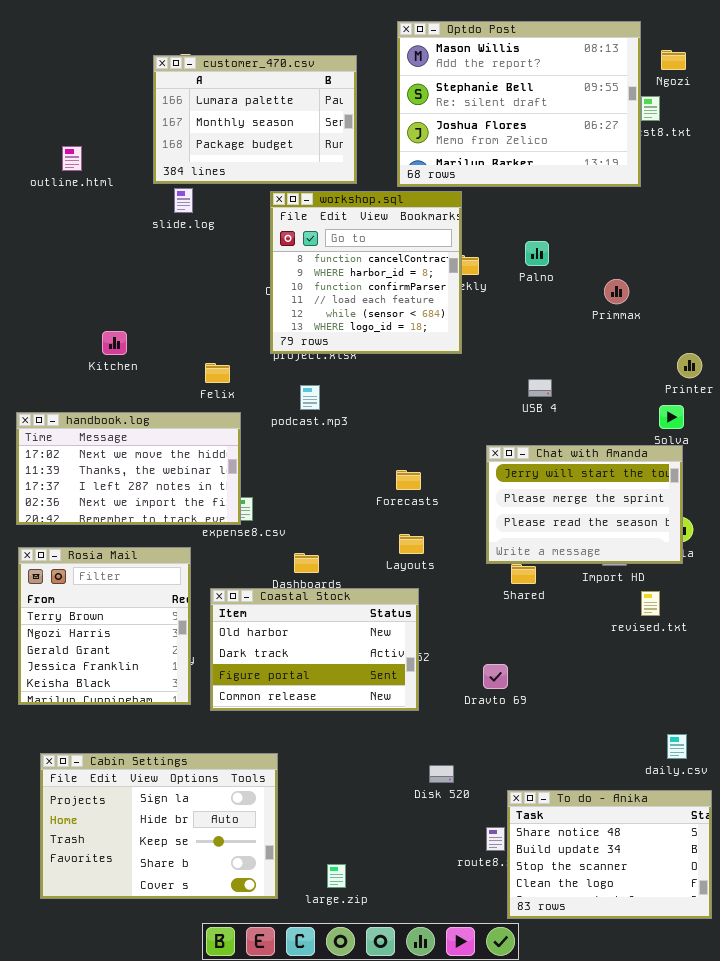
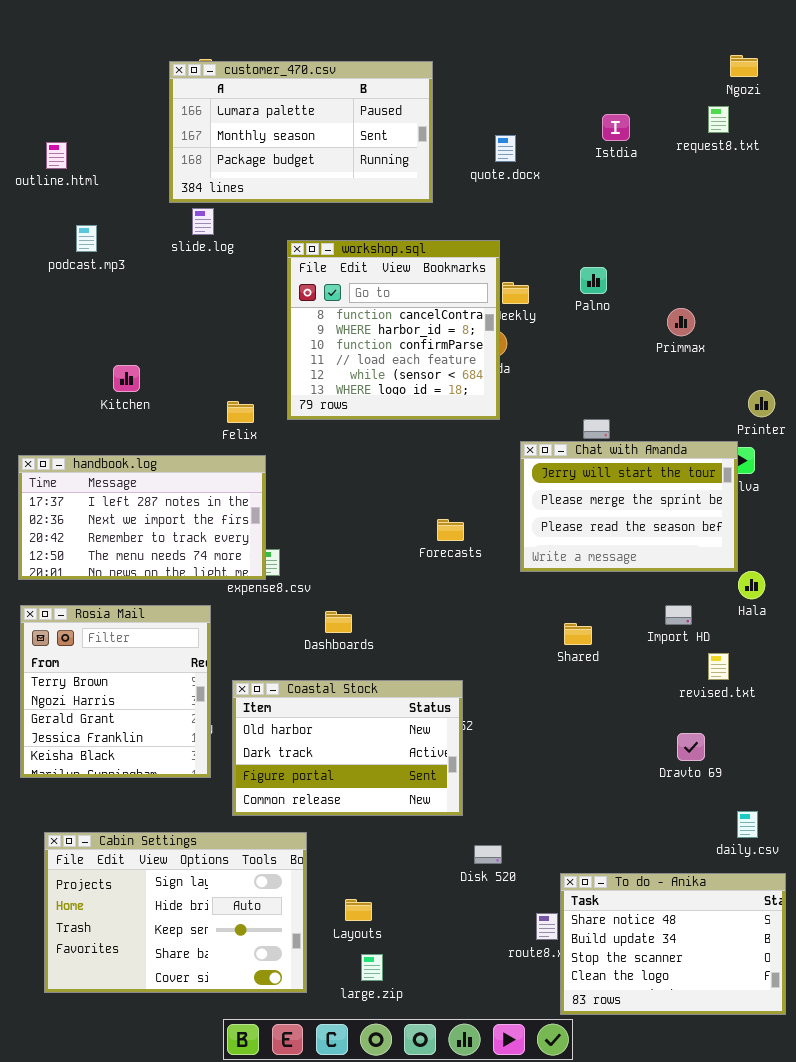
Optdo Post: [397,21,641,187] -> none, closed
customer_470.csv: [153,55,357,184] -> [169,61,433,203], resized
outline.html: [62,146,82,171] -> [46,142,67,169], moved
workshop.sql: [270,191,462,354] -> [287,240,500,420], moved
podcast.mp3: [300,385,320,410] -> [76,225,97,252], moved
handbook.log: [16,412,241,525] -> [18,455,266,580], scrolled down 2 rows
Chat with Amanda: [486,445,683,564] -> [520,441,738,572], moved
Layouts: [399,534,424,554] -> [345,899,372,921], moved
Coastal Stock: [210,588,419,711] -> [232,680,463,816], moved
Dravto 69: [483,664,508,689] -> [677,733,705,761], moved

